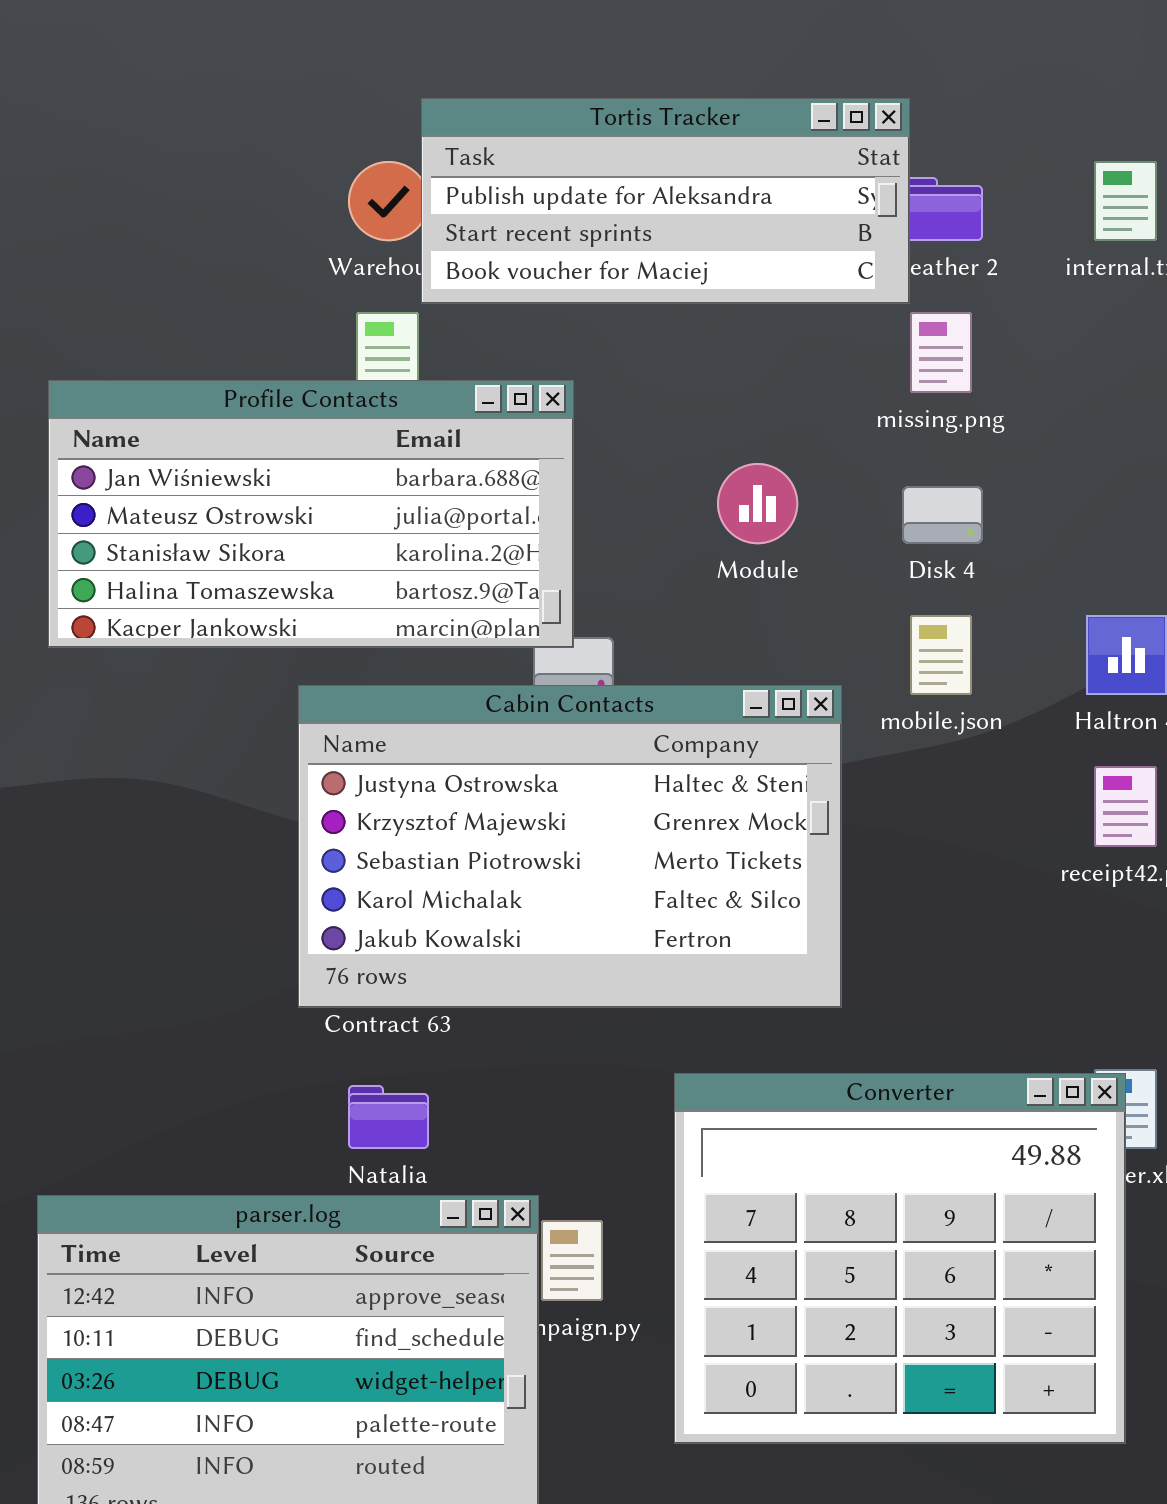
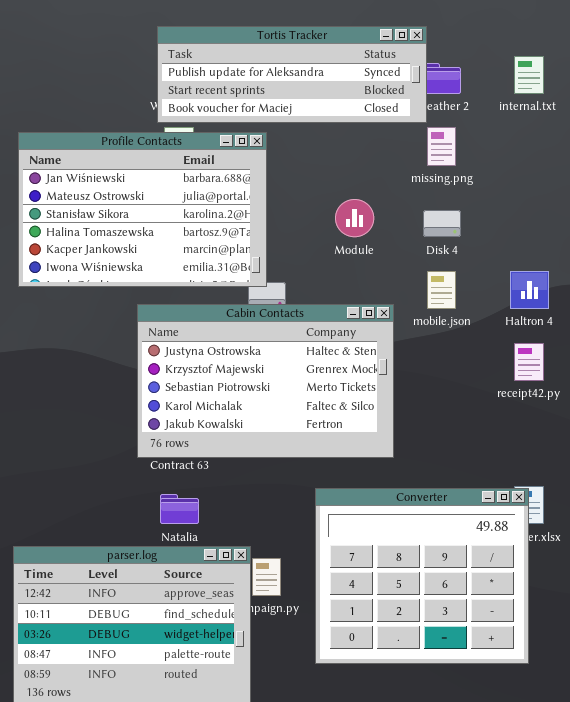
Tortis Tracker: [421,98,910,304] -> [157,26,427,123], resized
Profile Contacts: [48,380,574,648] -> [18,132,267,287], resized

